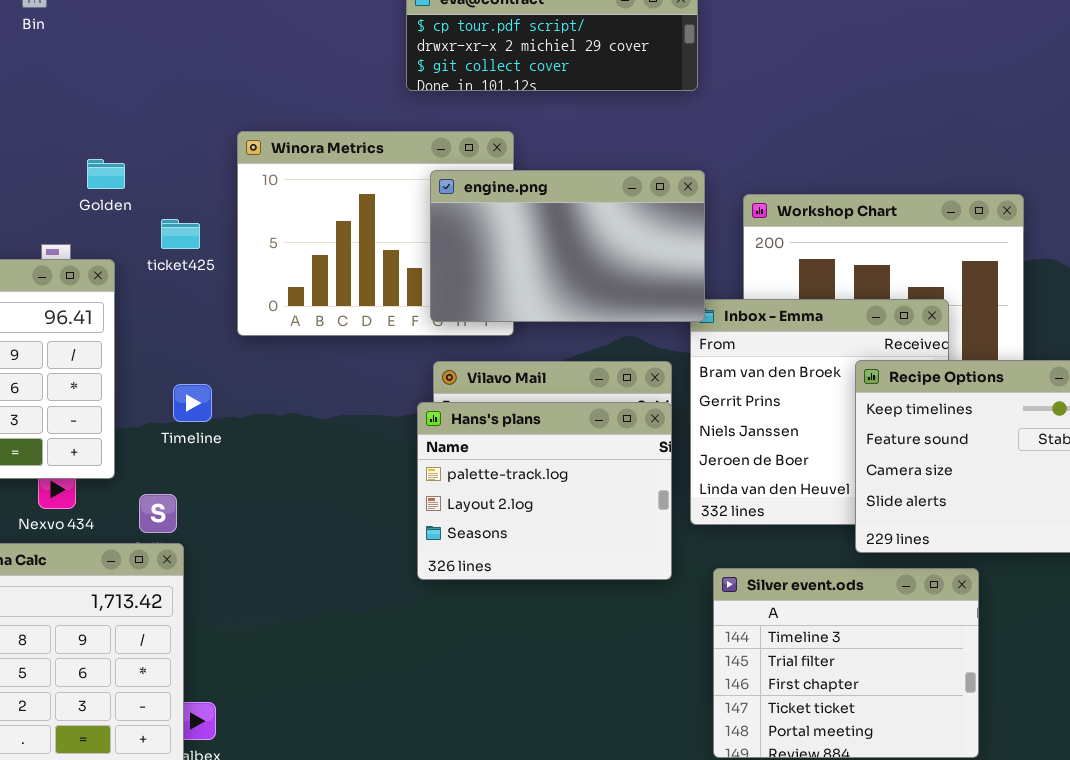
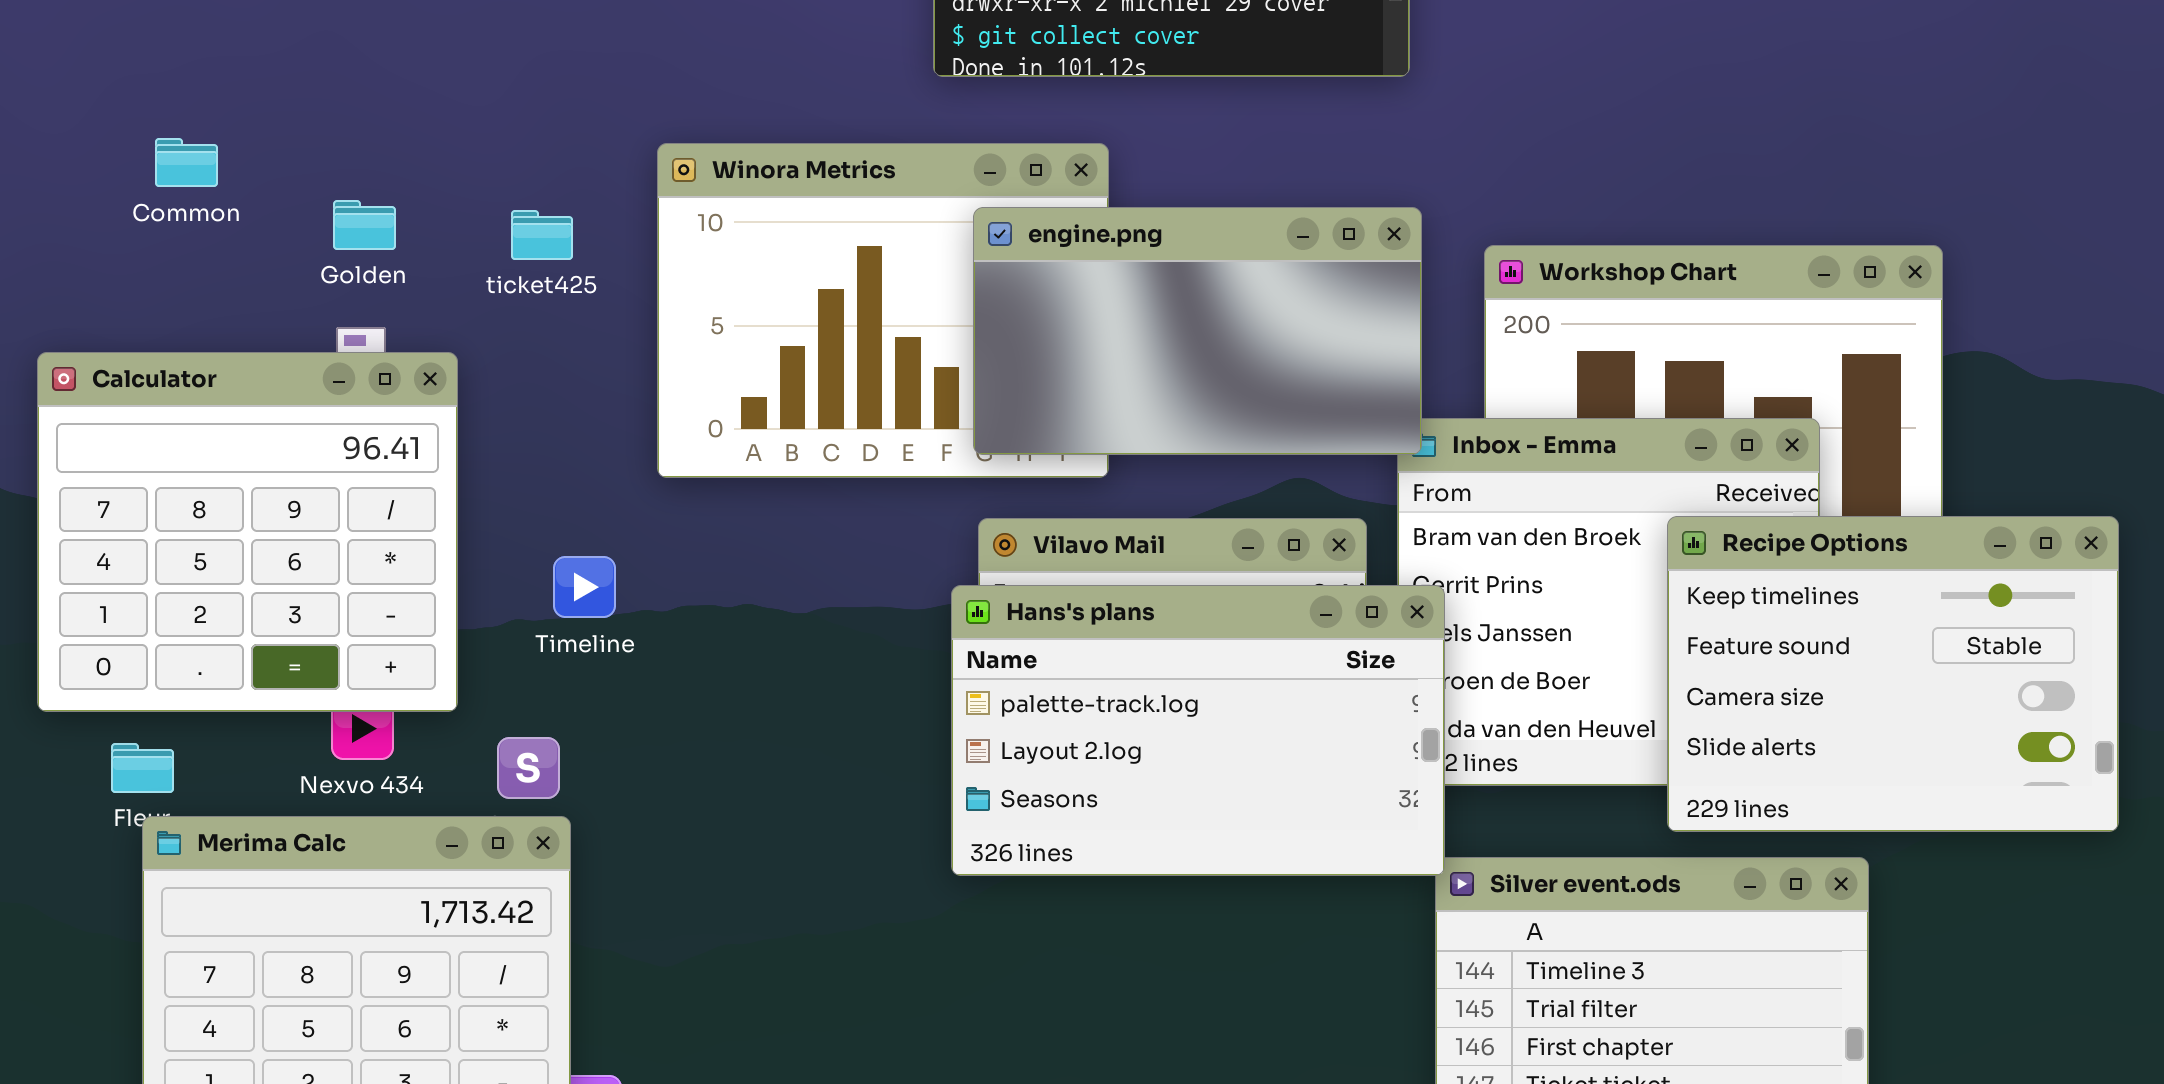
Golden: [87,159,125,189] -> [333,200,396,250], moved
ticket425: [161,219,200,249] -> [511,210,573,260], moved
Hans's plans: [417,402,672,580] -> [951,585,1445,876], resized

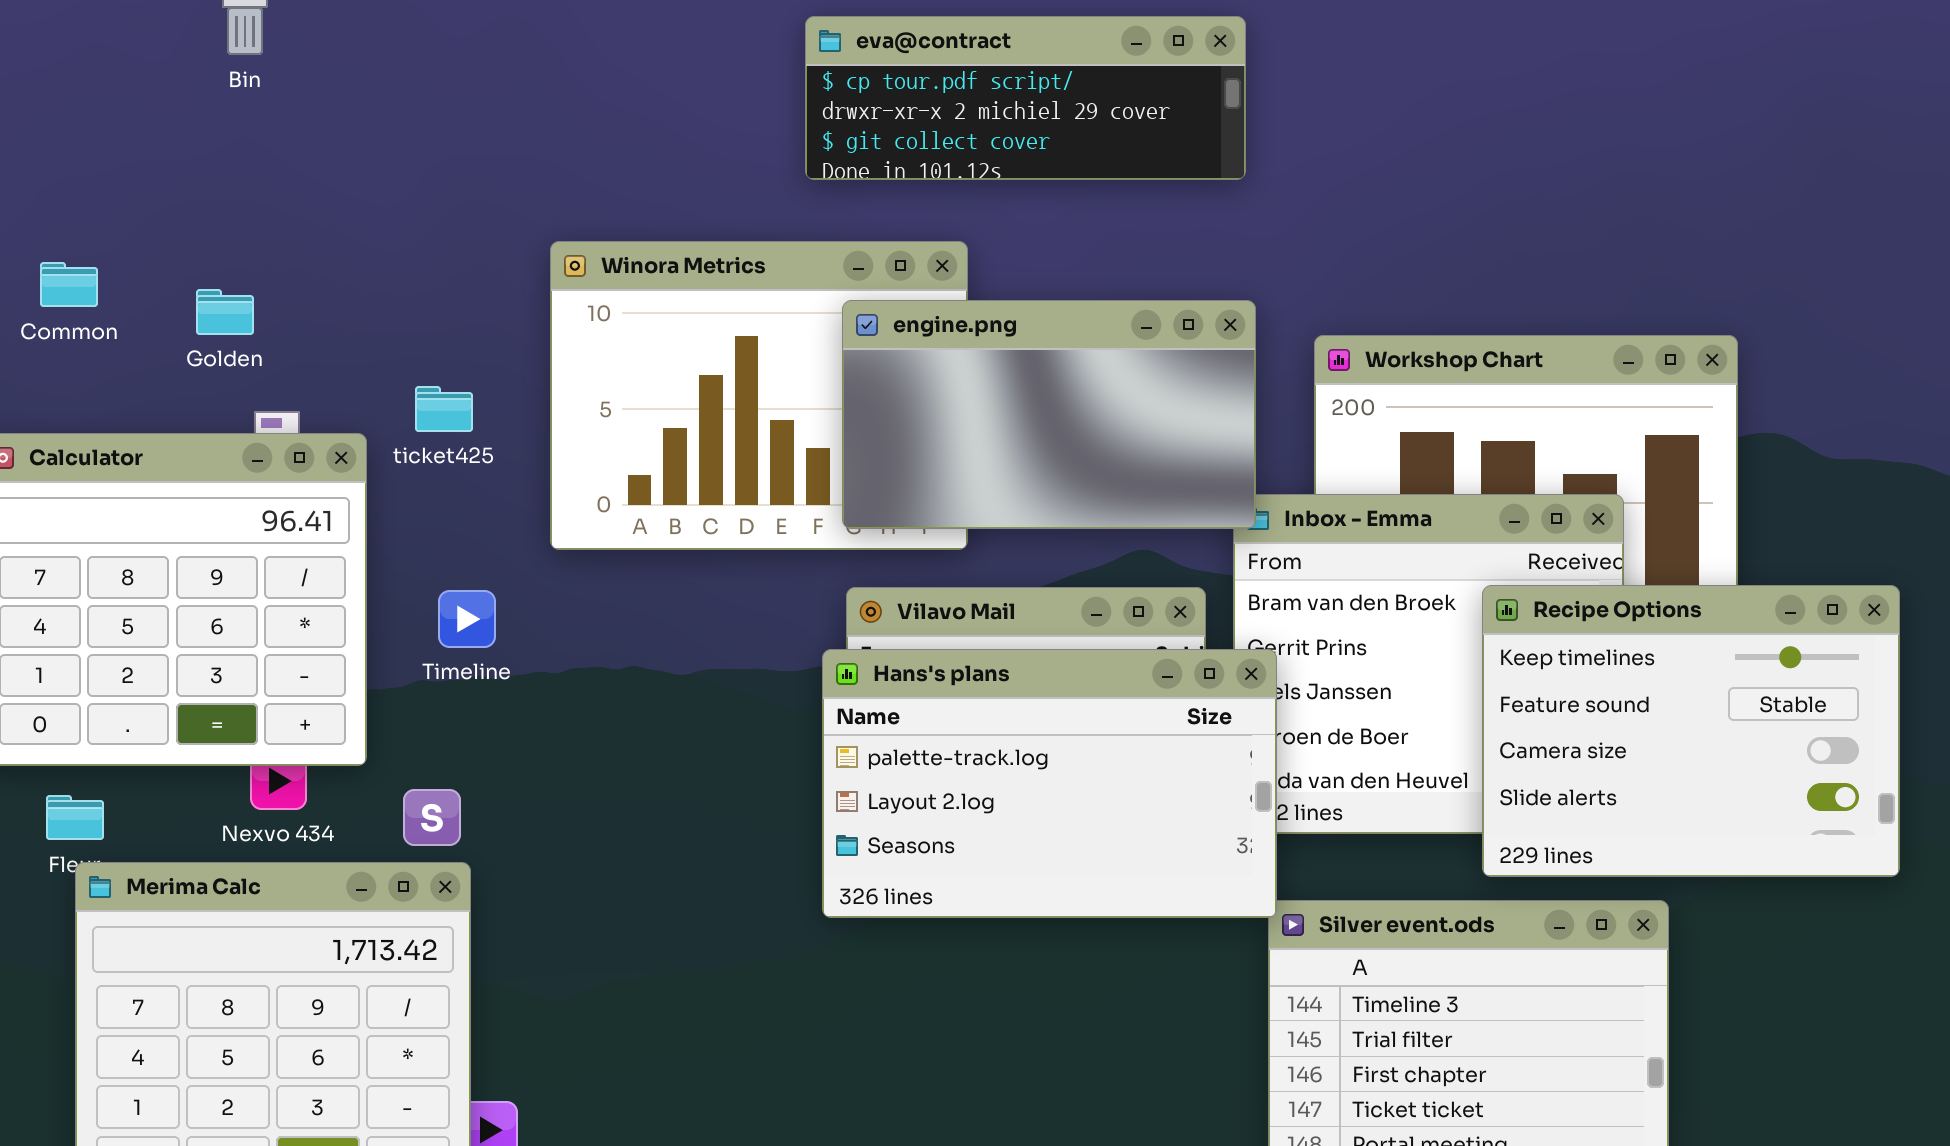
Common: [155,138,218,187] -> [40,262,98,307], moved
Golden: [333,200,396,250] -> [196,289,254,335], moved
ticket425: [511,210,573,260] -> [415,386,473,432], moved
Timeline: [553,556,616,618] -> [438,590,496,648], moved

